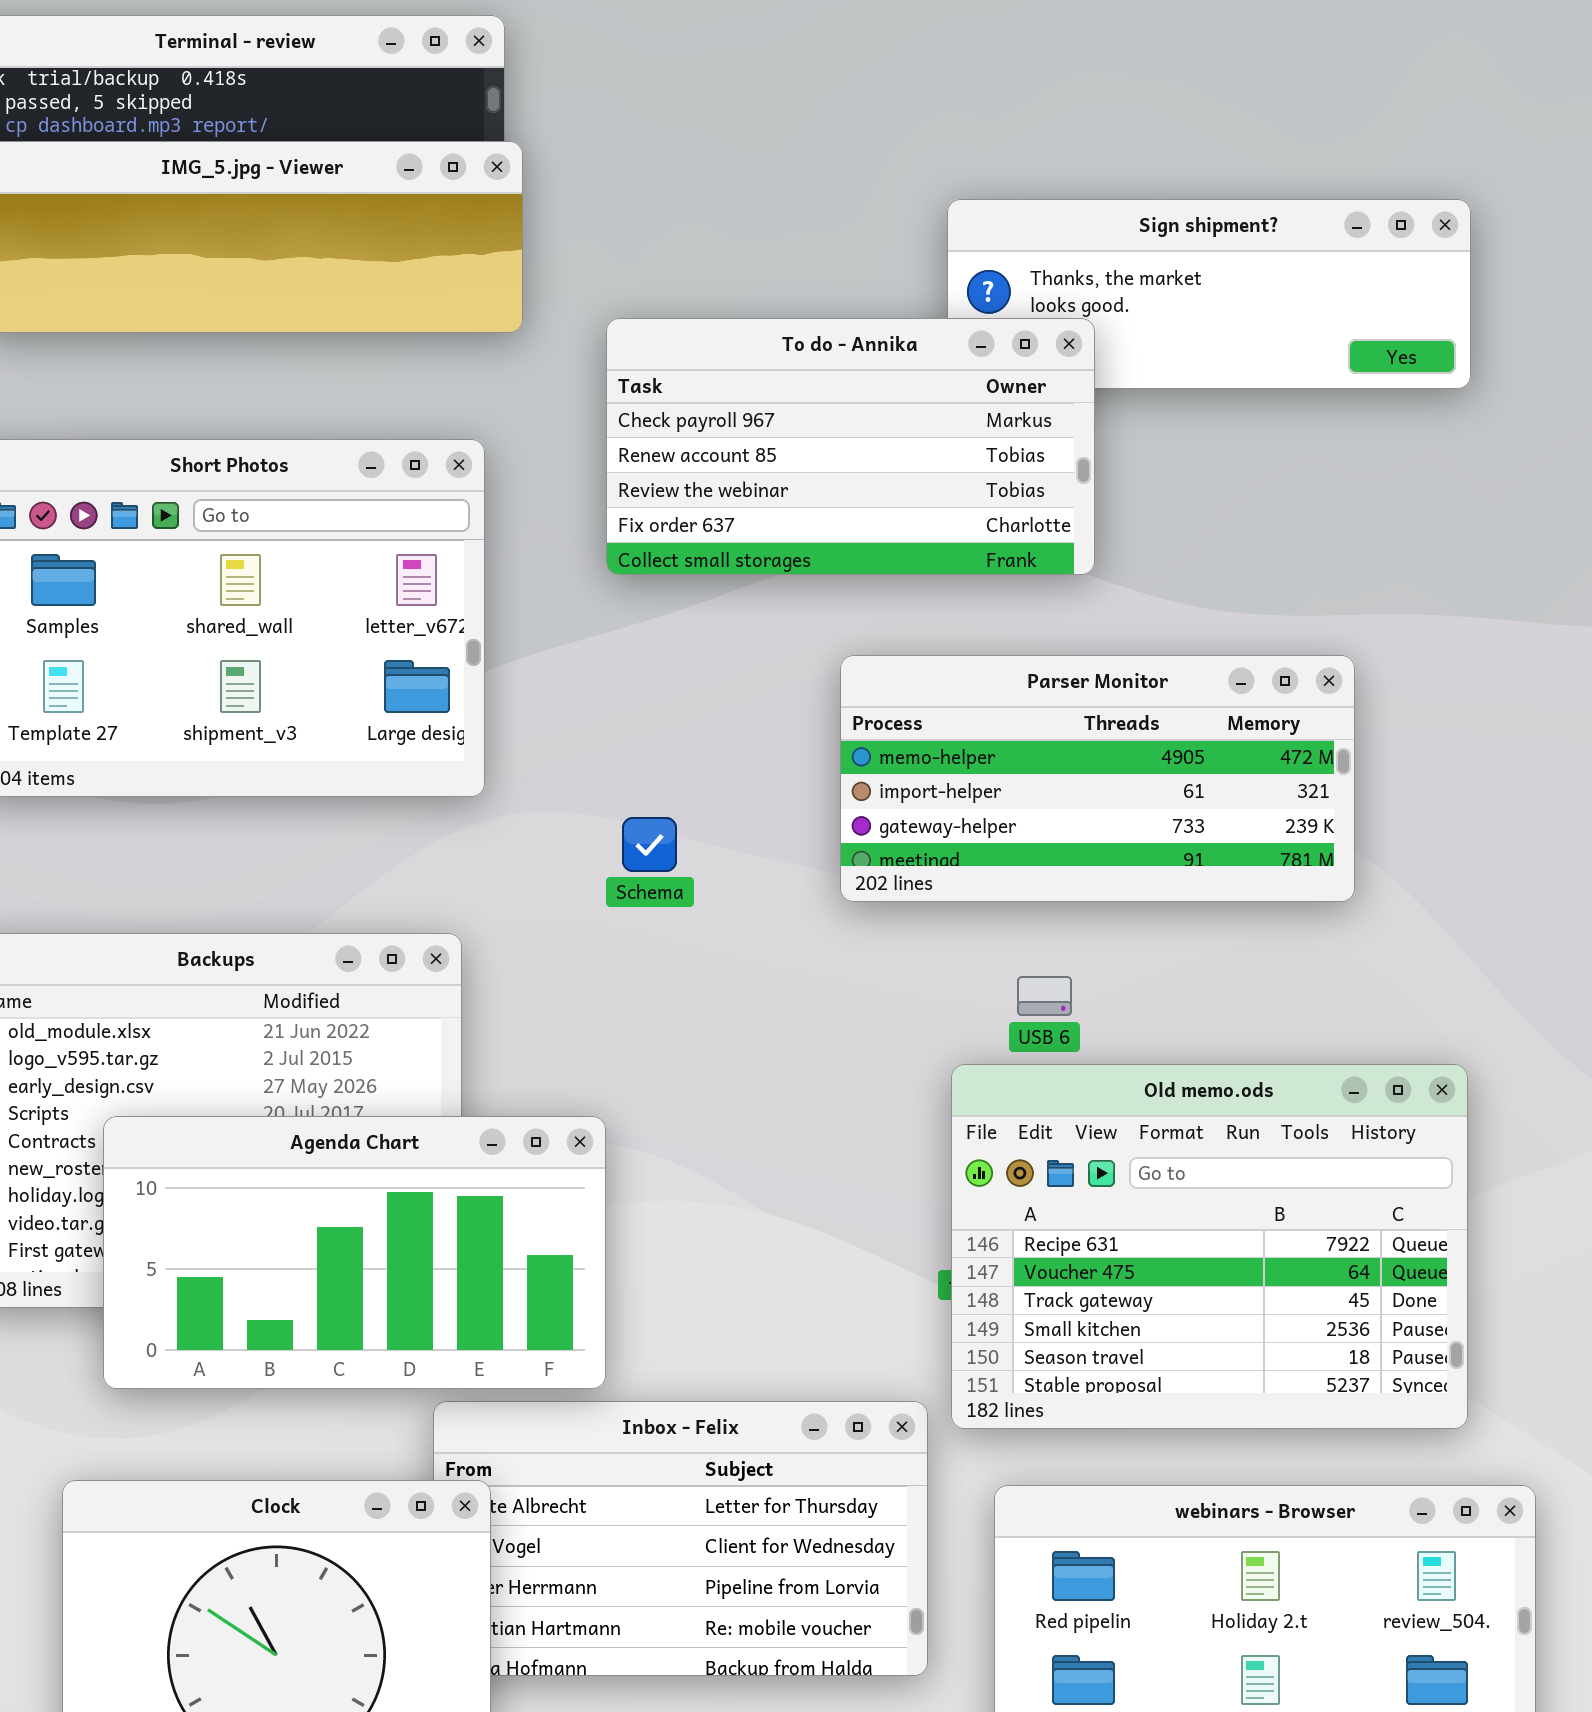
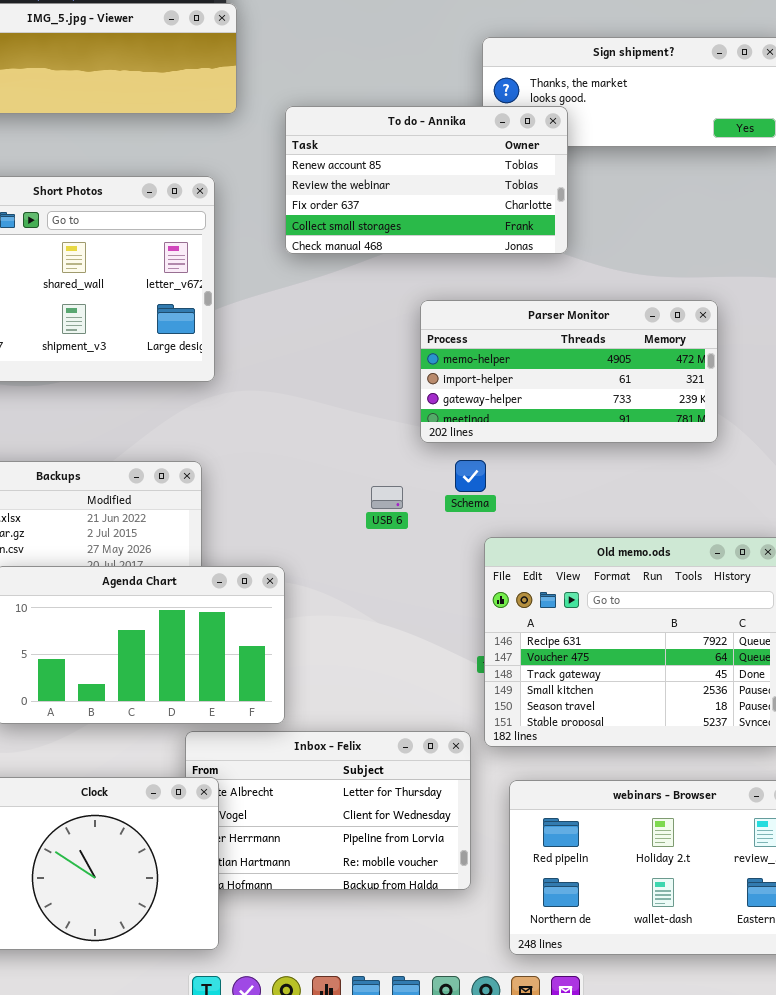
To do - Annika: [606,318,1095,575] -> [285,106,568,254], scrolled down 1 row
Schema: [622,817,677,872] -> [455,460,486,492], moved
USB 6: [1017,976,1072,1016] -> [371,486,403,509], moved

